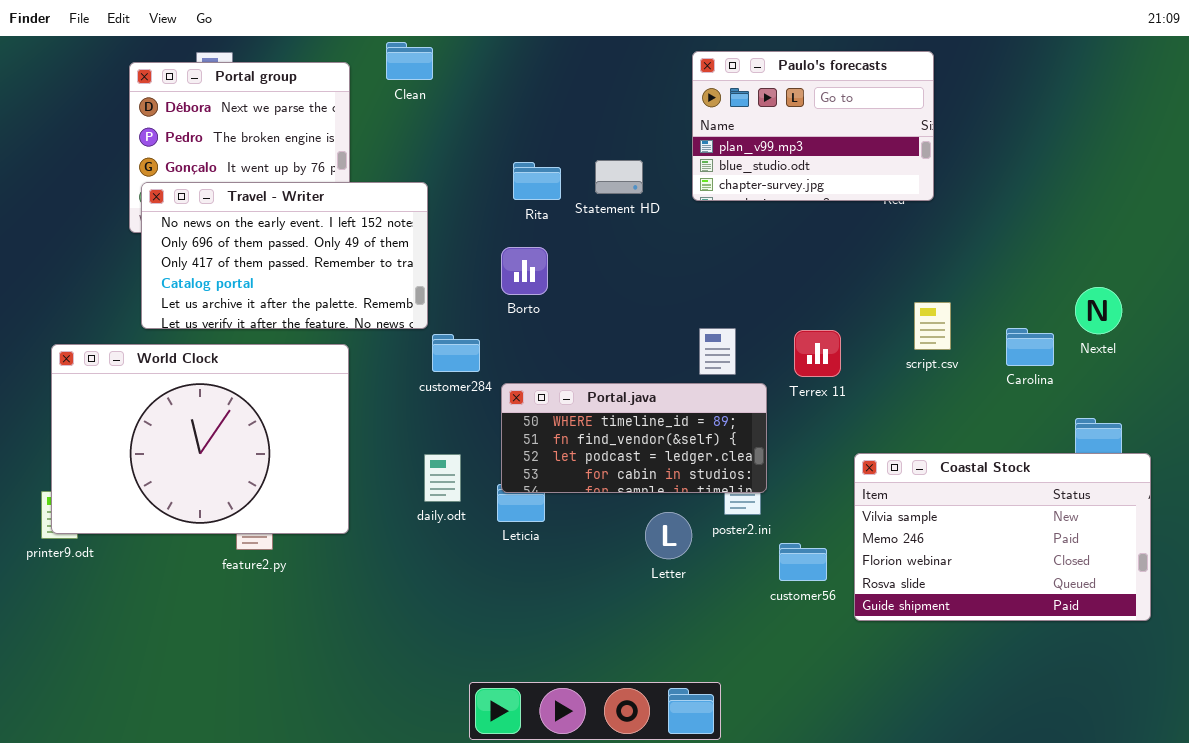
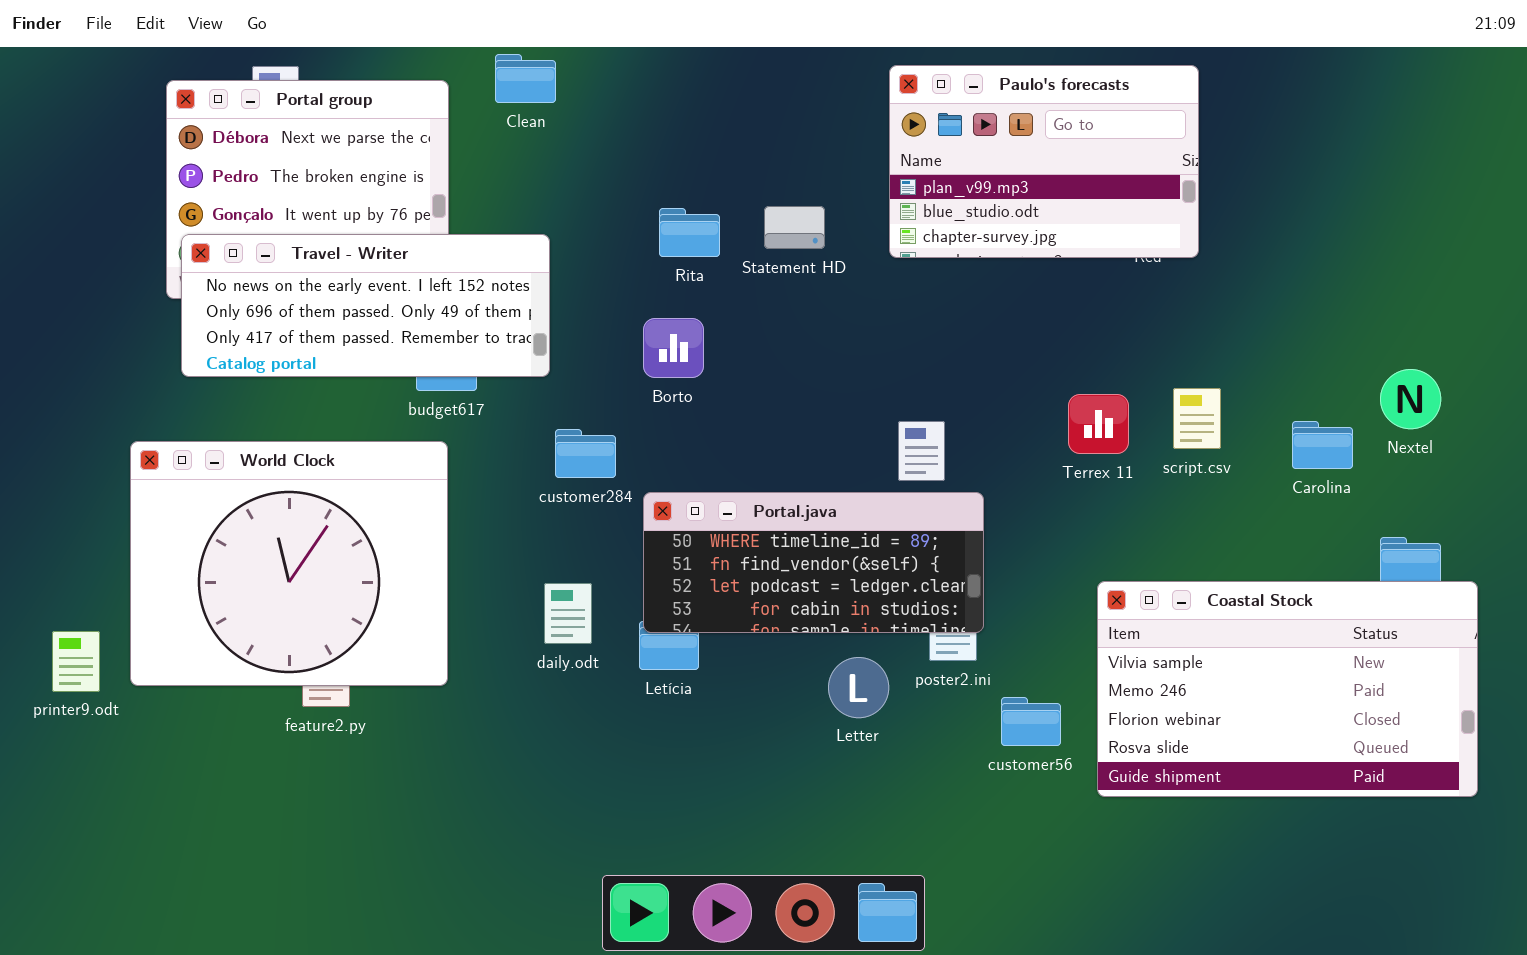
Travel - Writer: [141,182,428,329] -> [181,234,550,377], resized
Terrex 11: [794,330,841,377] -> [1068,394,1129,454], moved
World Clock: [51,344,349,534] -> [130,441,448,686], resized

